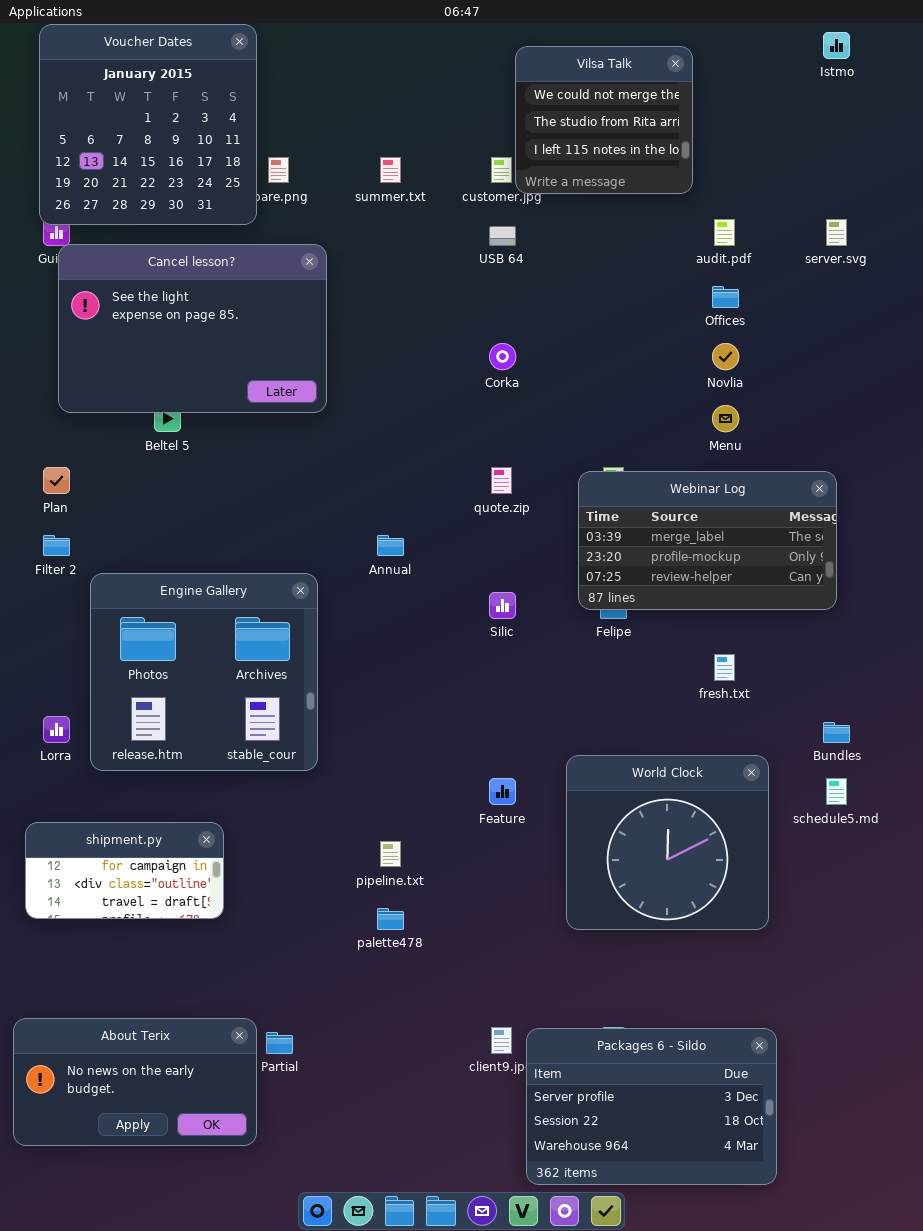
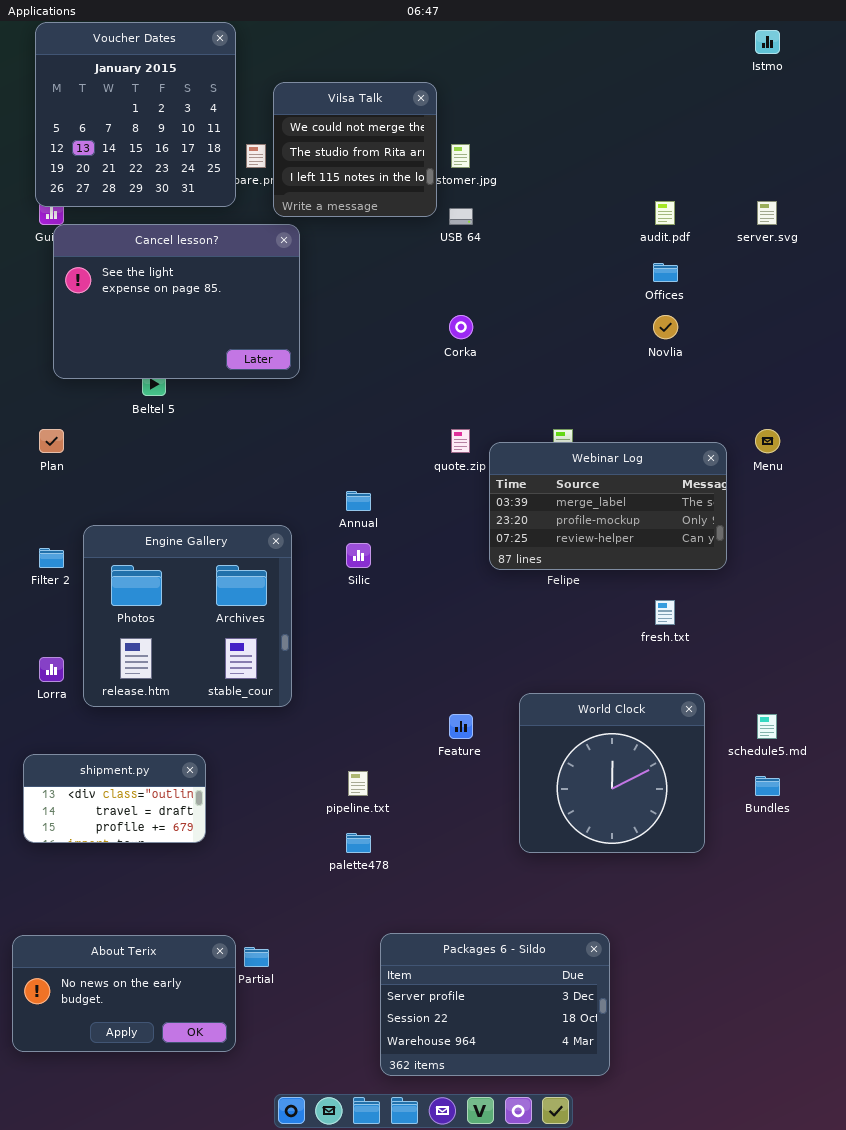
Vilsa Talk: [515,46,693,194] -> [273,82,437,217], moved
Menu: [712,405,739,432] -> [755,429,780,453], moved
Webinar Log: [578,471,837,610] -> [489,442,727,570], moved
Filter 2: [43,535,70,556] -> [39,548,64,568], moved
Silic: [489,592,516,619] -> [346,543,371,568], moved
Bundles: [823,722,850,743] -> [755,776,780,796], moved
shipment.py: [25,822,224,919] -> [23,754,206,843], scrolled down 1 row
Packages 6 - Sildo: [526,1028,777,1185] -> [380,933,610,1076], moved

